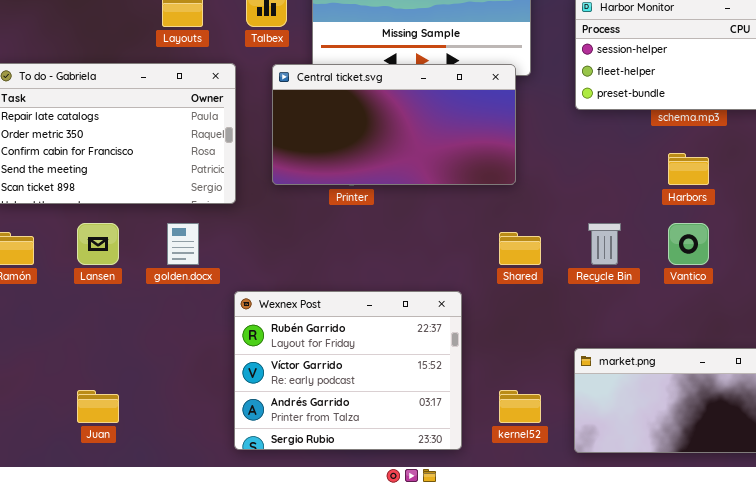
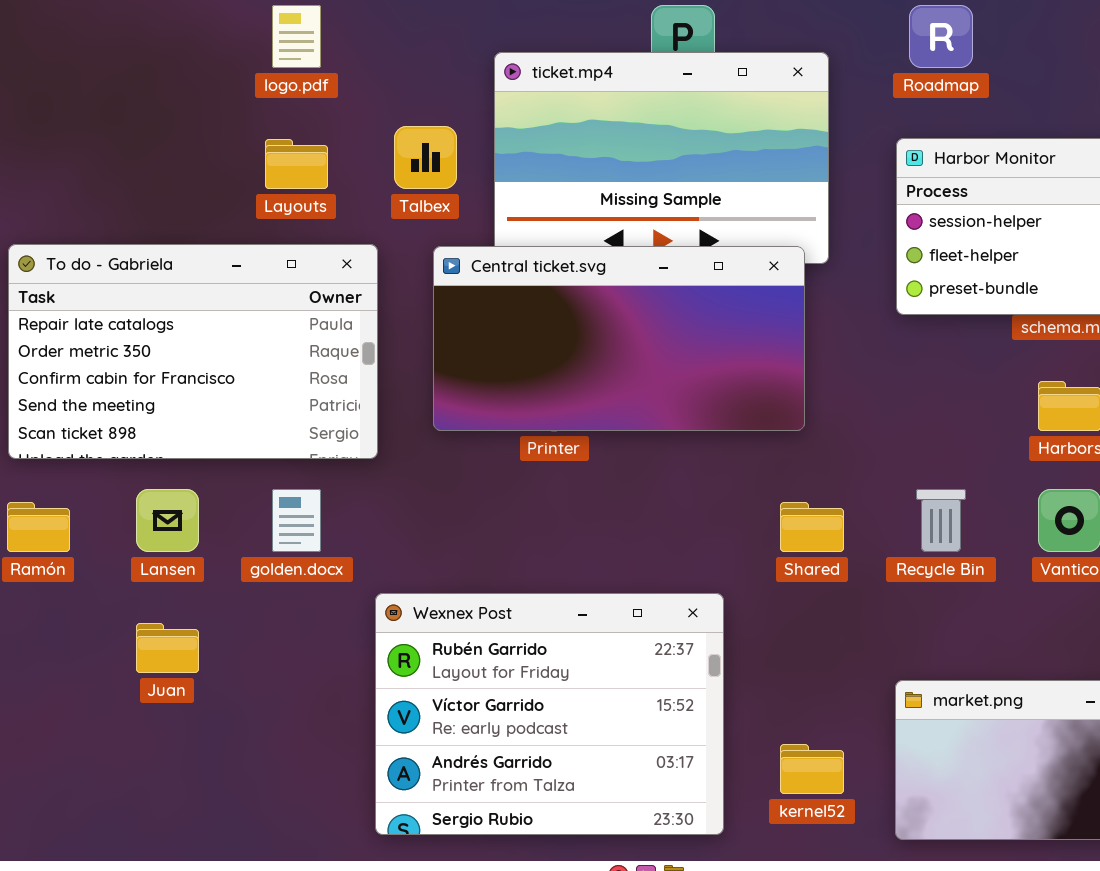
Juan: [77,390,119,423] -> [136,623,199,673], moved

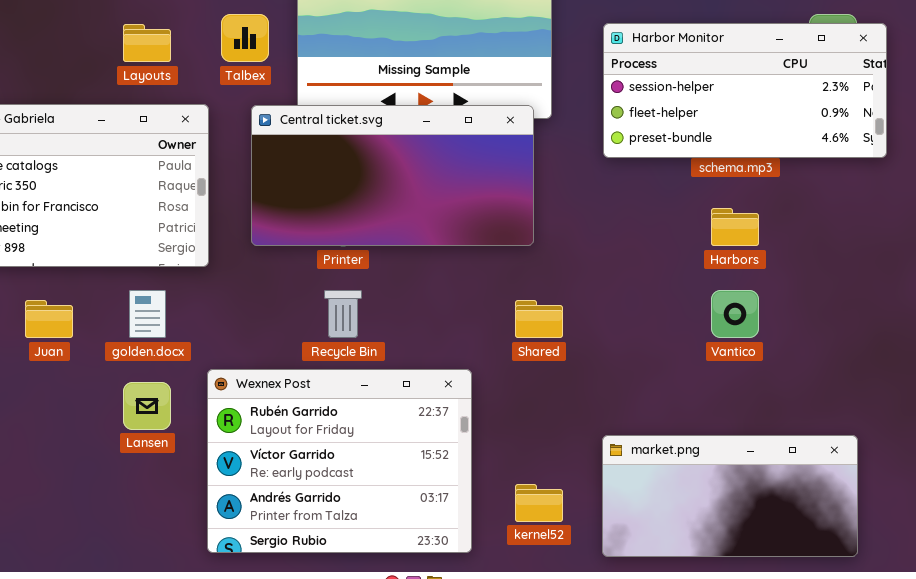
Lansen: [136,489,199,552] -> [123,382,171,430], moved
Recycle Bin: [916,489,966,552] -> [324,290,362,338], moved
Juan: [136,623,199,673] -> [25,300,73,338], moved

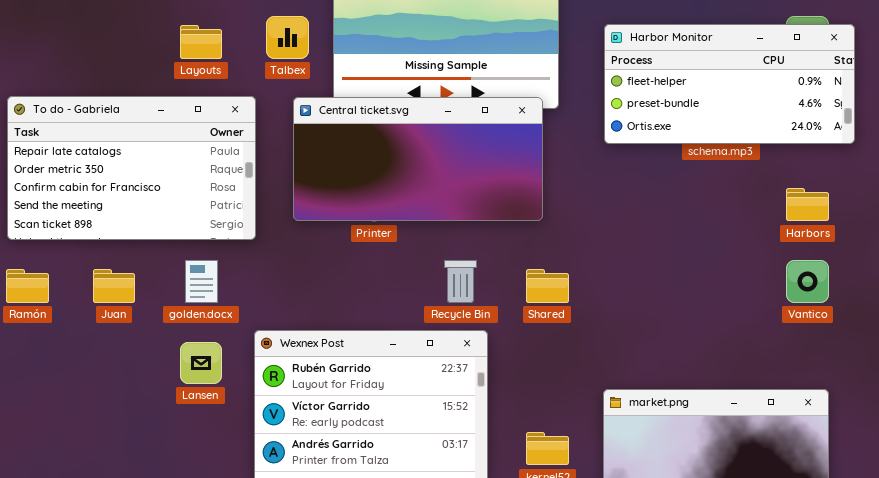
Harbor Monitor: [603,23,887,158] -> [604,24,855,144], scrolled down 1 row
Harbors: [711,208,759,246] -> [786,188,829,221], moved
Recycle Bin: [324,290,362,338] -> [444,260,477,303], moved
Vantico: [711,290,759,338] -> [786,260,829,303], moved

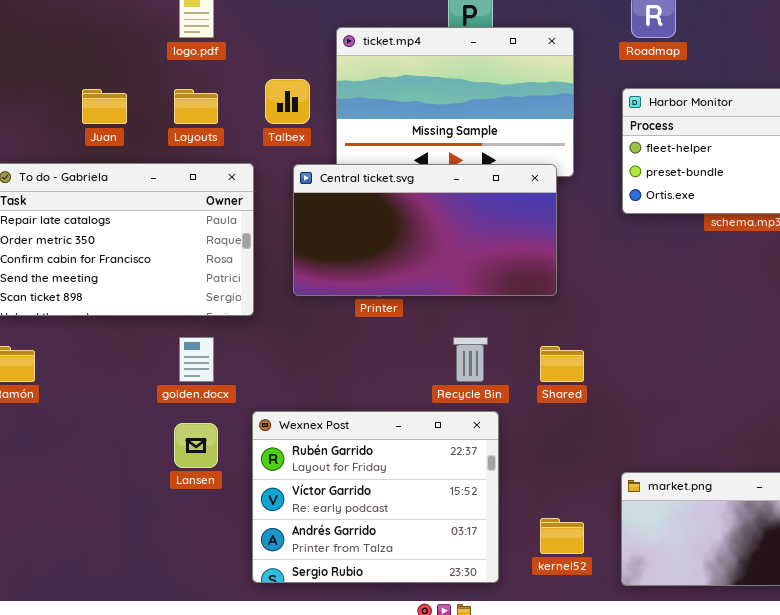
Juan: [93,269,135,303] -> [82,89,127,124], moved

